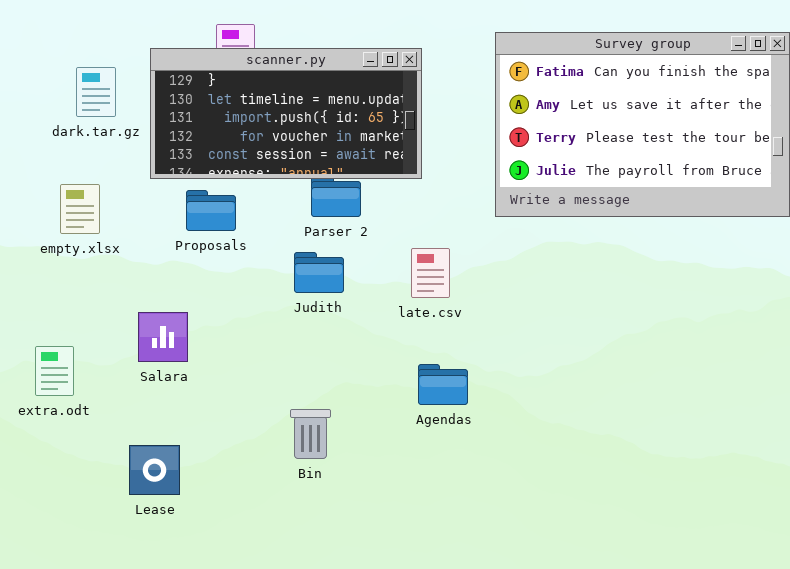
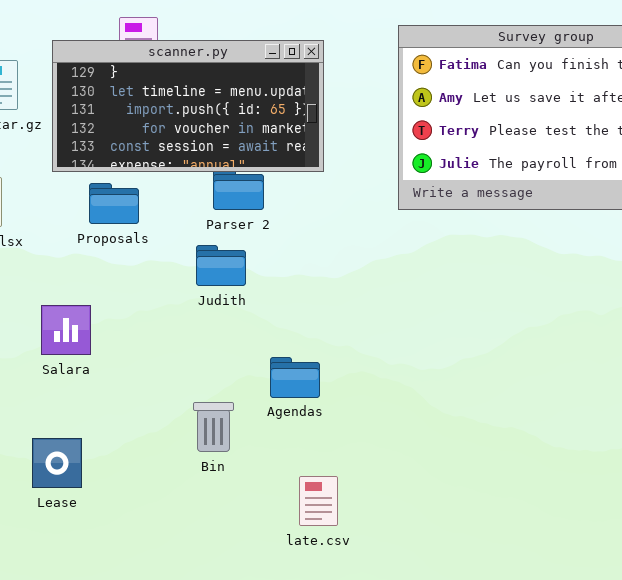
late.csv: [411,248,450,298] -> [299,476,338,526], moved
Agendas: [418,364,468,405] -> [270,357,320,398], moved

